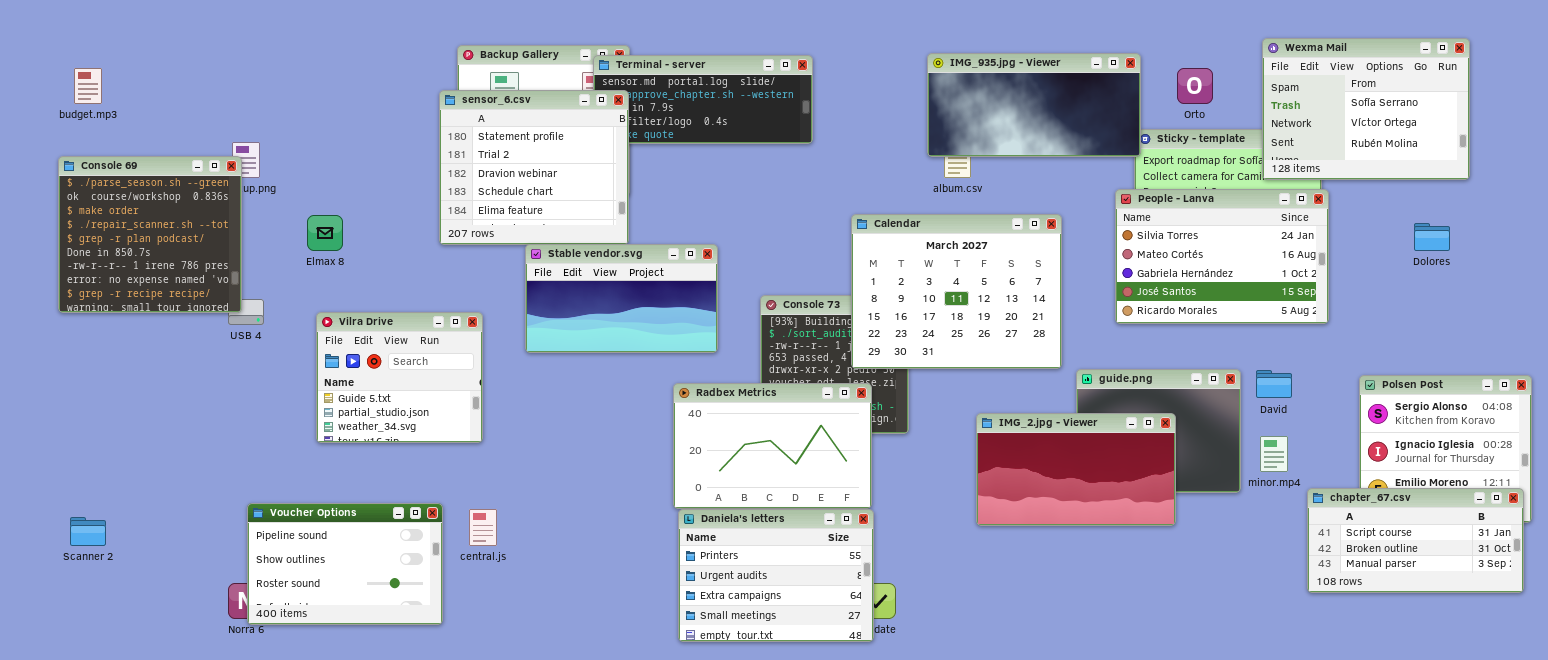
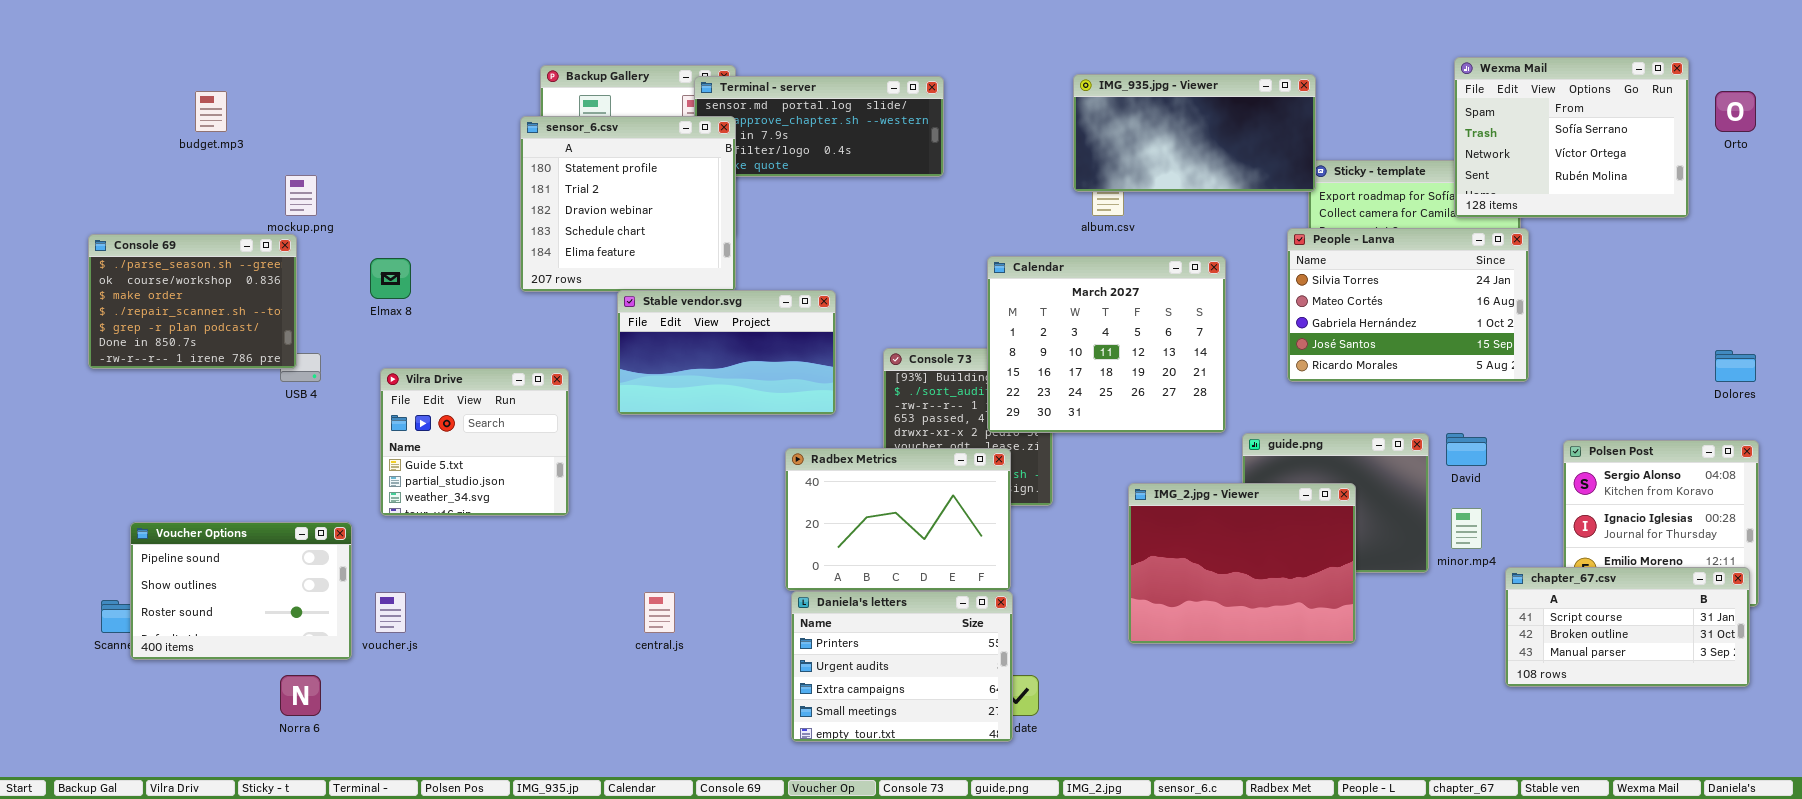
budget.mp3: [74,68,102,104] -> [195,91,227,132], moved
Orto: [1177,68,1213,104] -> [1715,91,1756,132], moved
Console 69: [58,156,242,313] -> [88,234,297,369], resized
Dolores: [1414,223,1450,251] -> [1715,350,1756,382], moved
IMG_2.jpg - Viewer: [976,413,1176,526] -> [1128,483,1356,644], resized
Voucher Options: [247,503,443,625] -> [130,522,352,660], moved
central.js: [469,509,497,546] -> [644,592,675,633], moved

